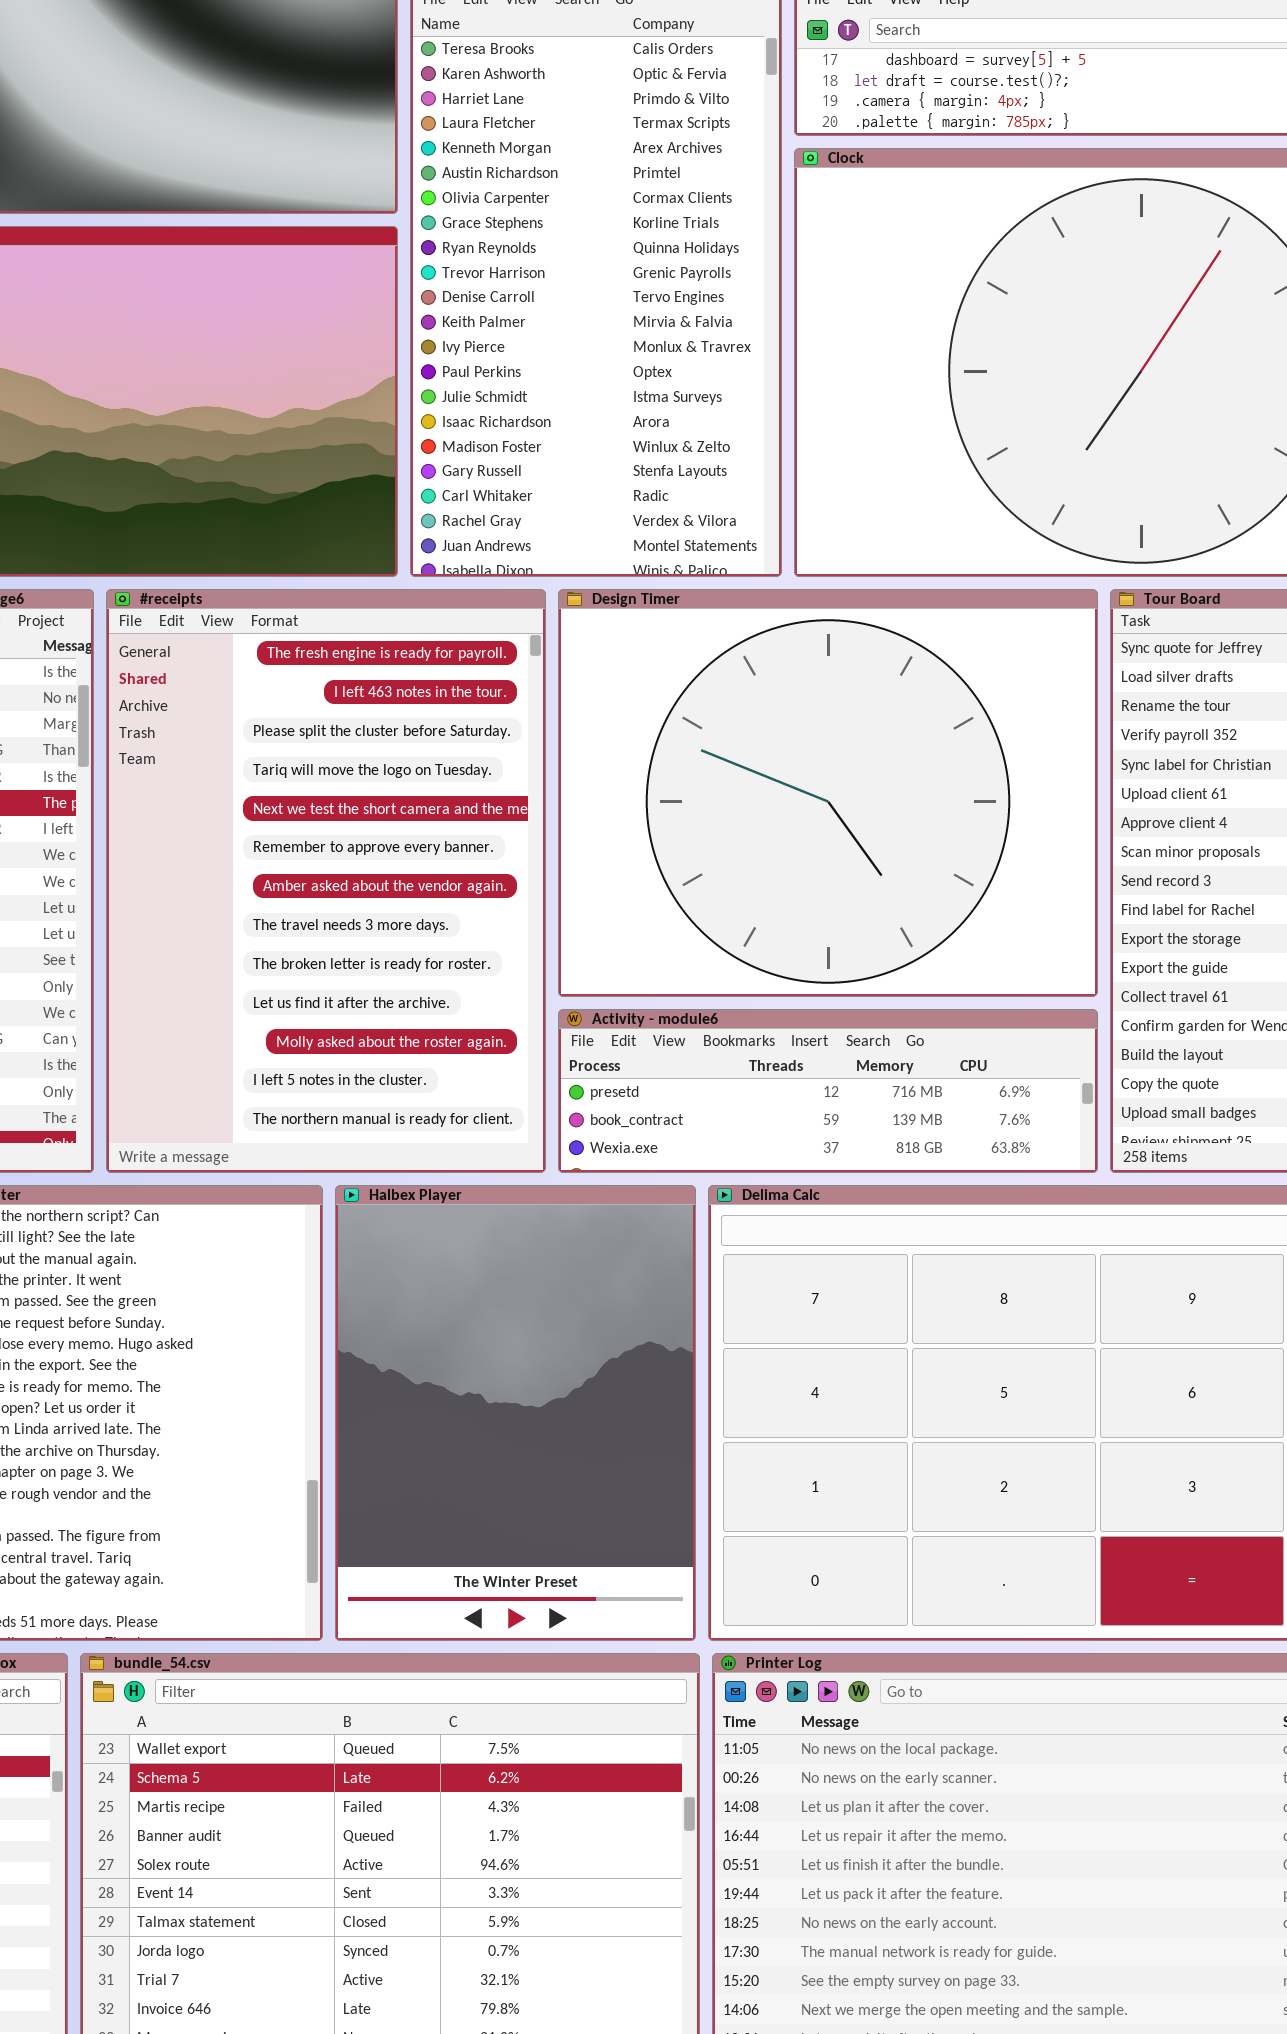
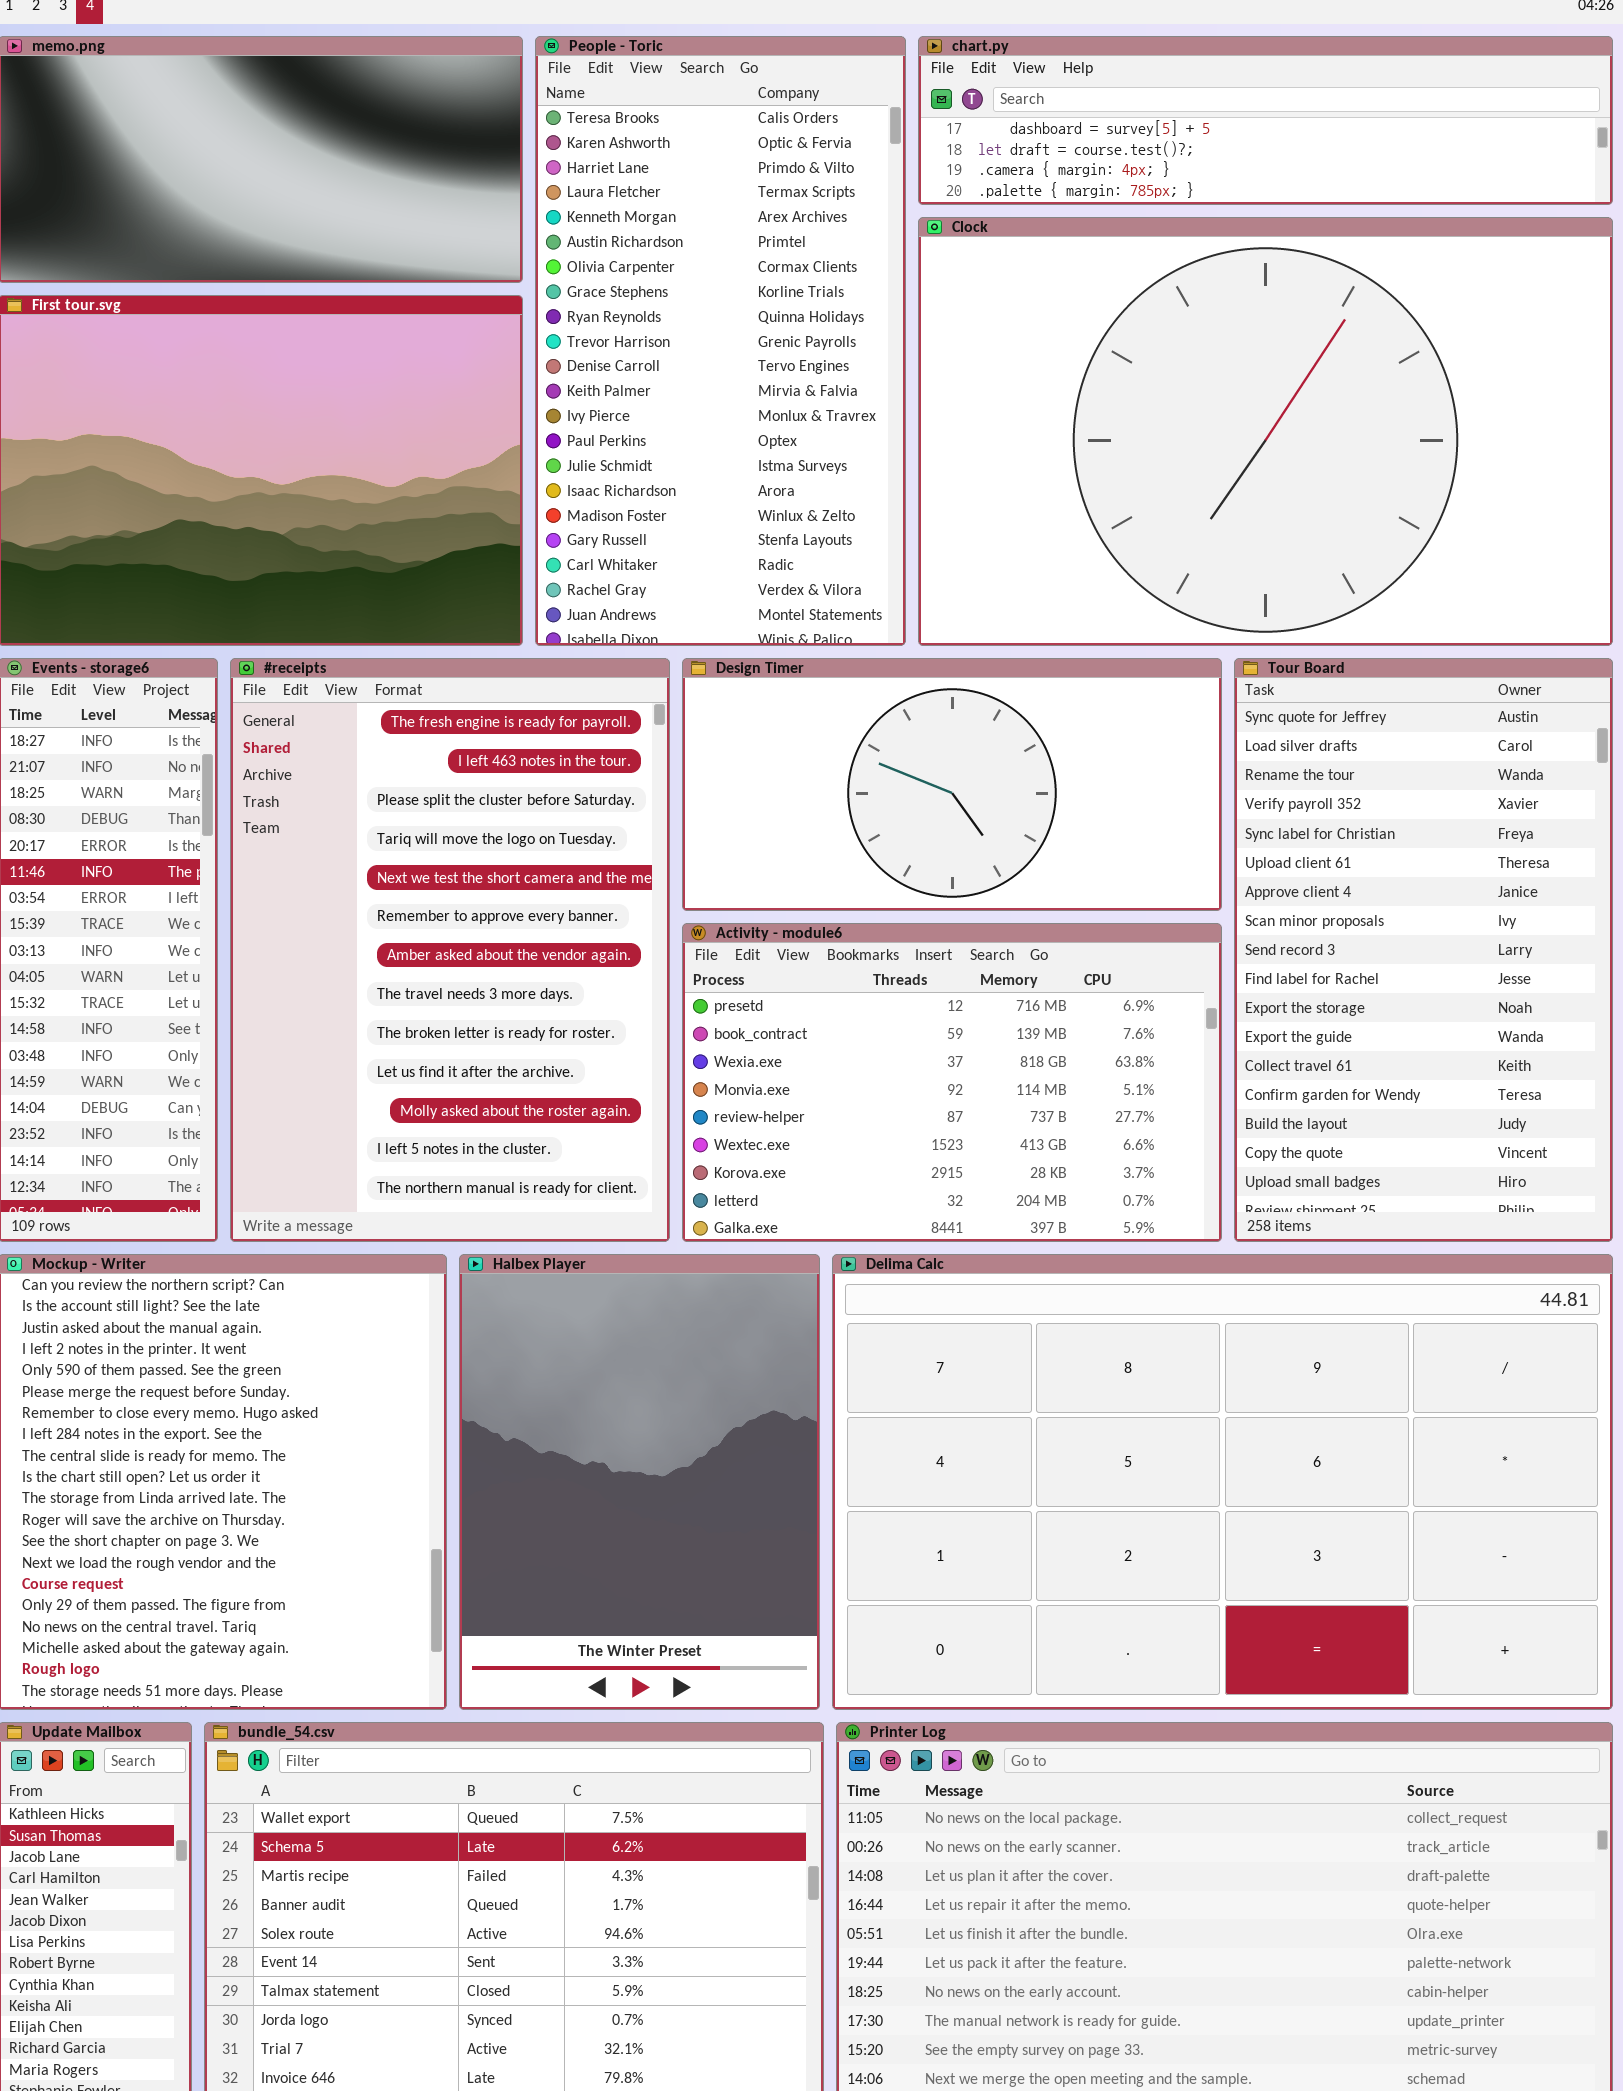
Design Timer: [558,589,1098,997] -> [682,658,1222,911], resized
Activity - module6: [558,1009,1098,1173] -> [682,923,1222,1242], resized

